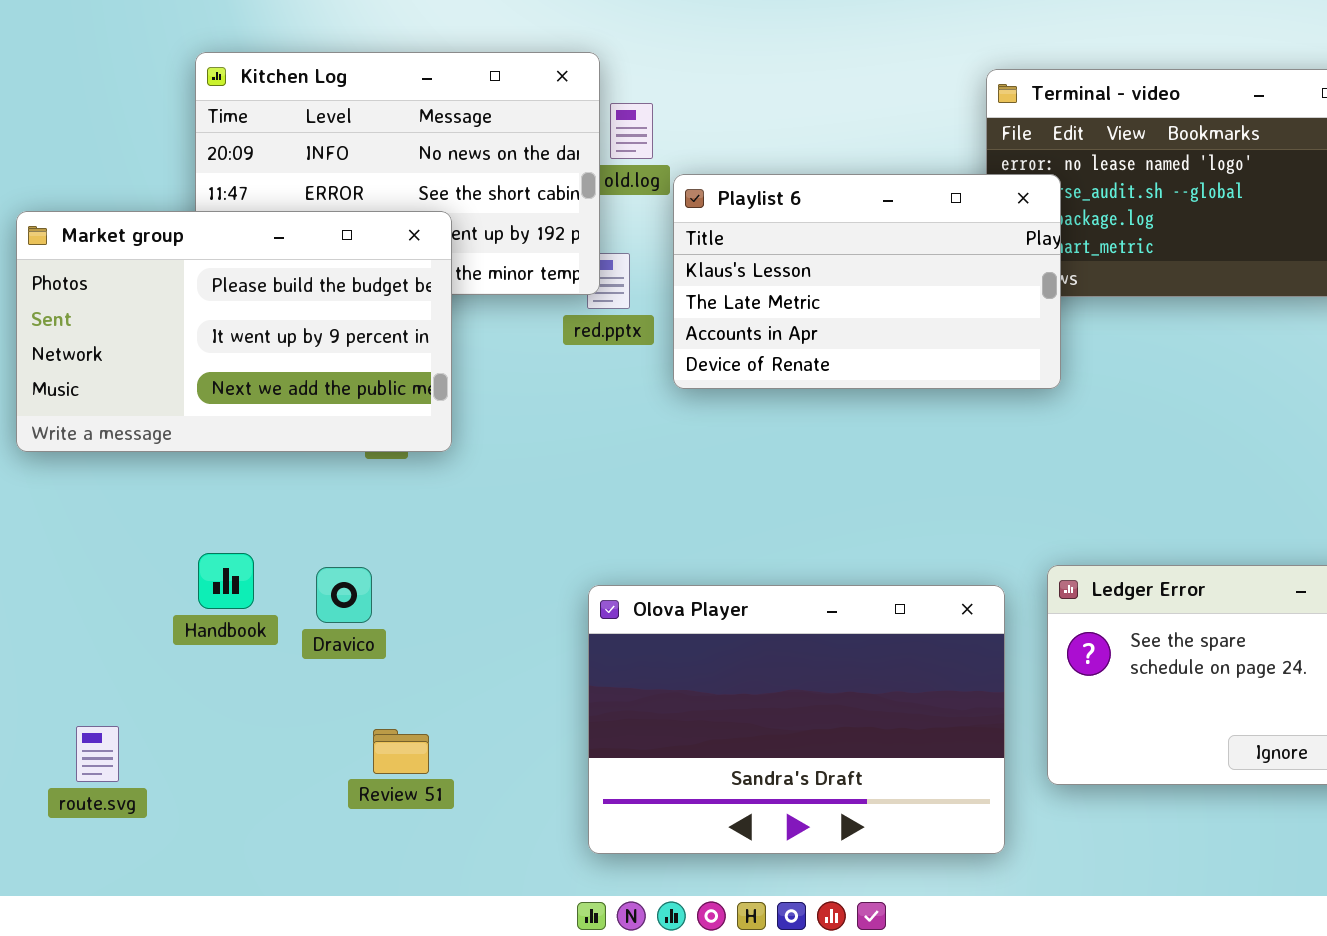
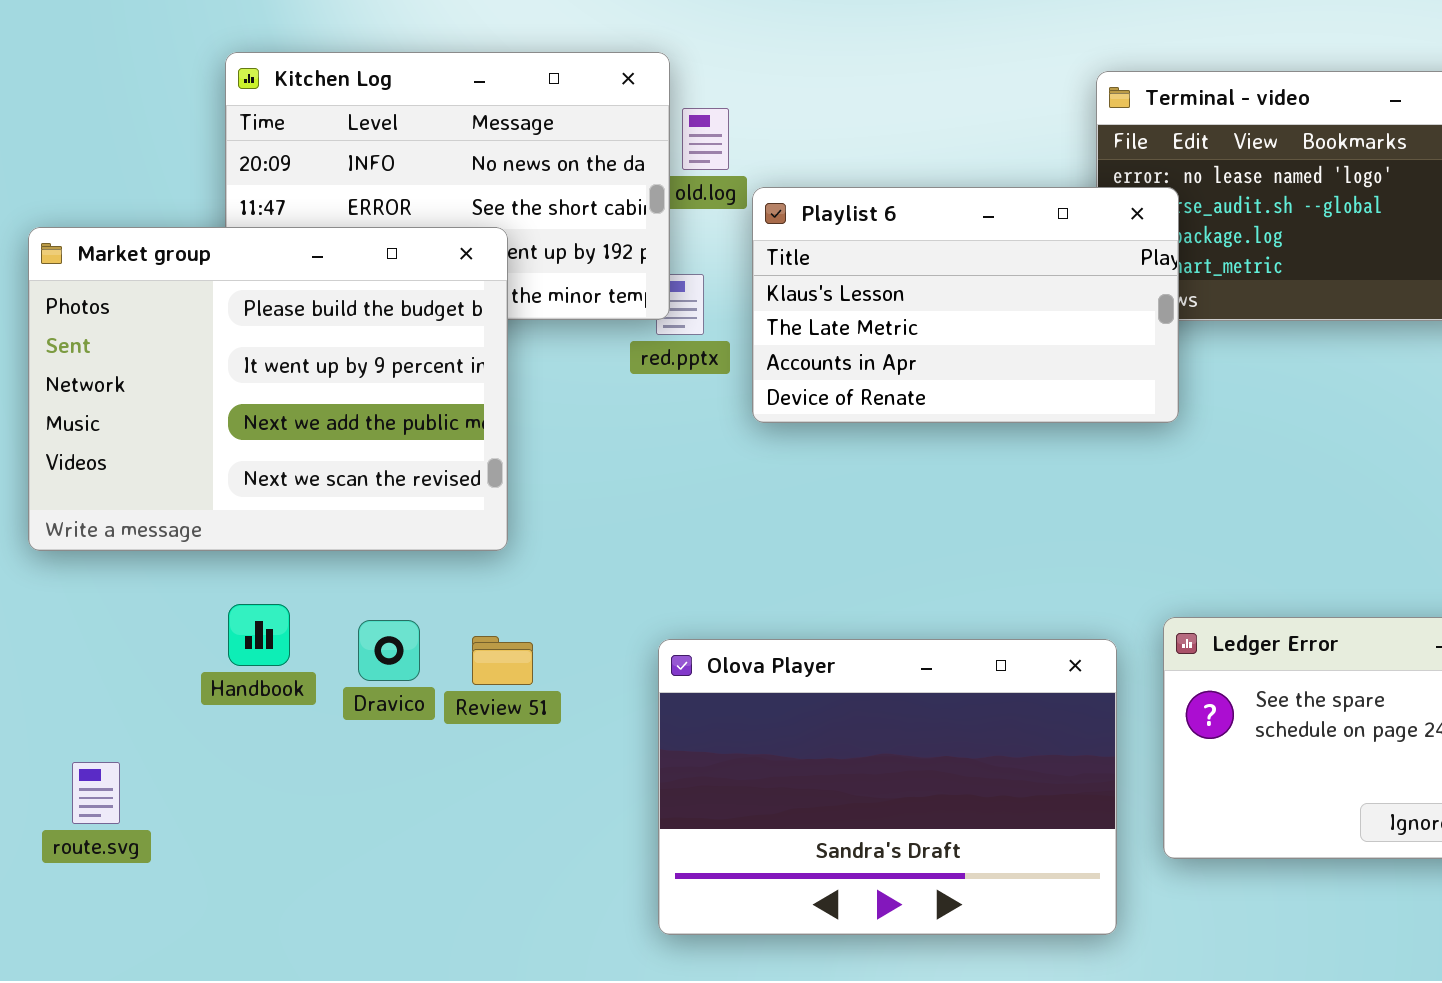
Market group: [16,211,452,452] -> [28,227,508,551], resized
route.svg: [76,726,119,782] -> [72,762,120,824], moved
Review 51: [373,729,429,774] -> [472,636,533,685], moved

